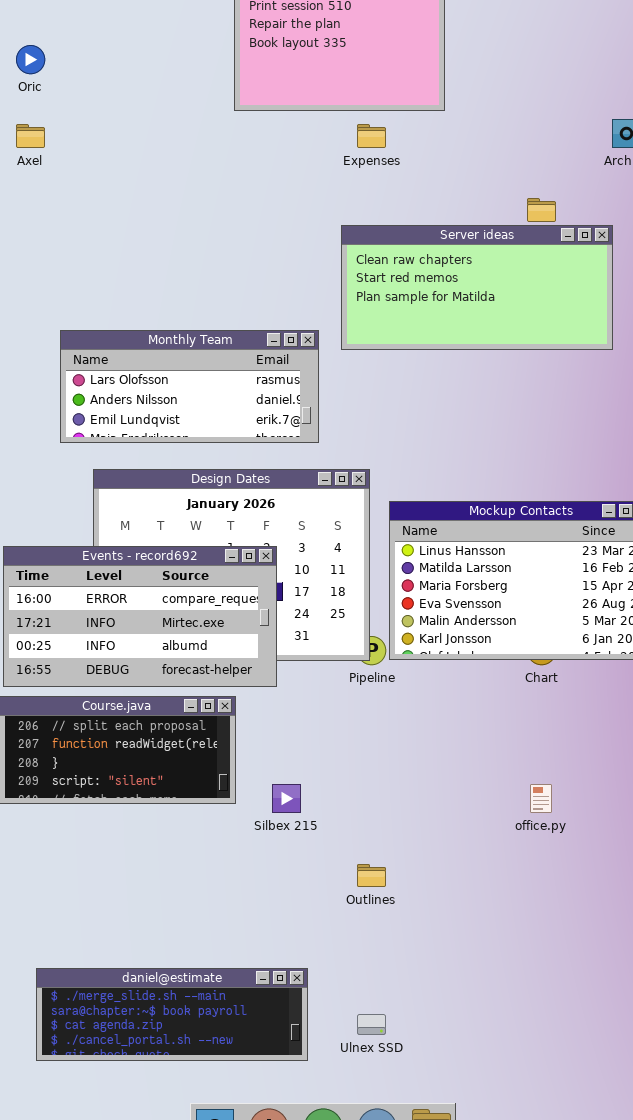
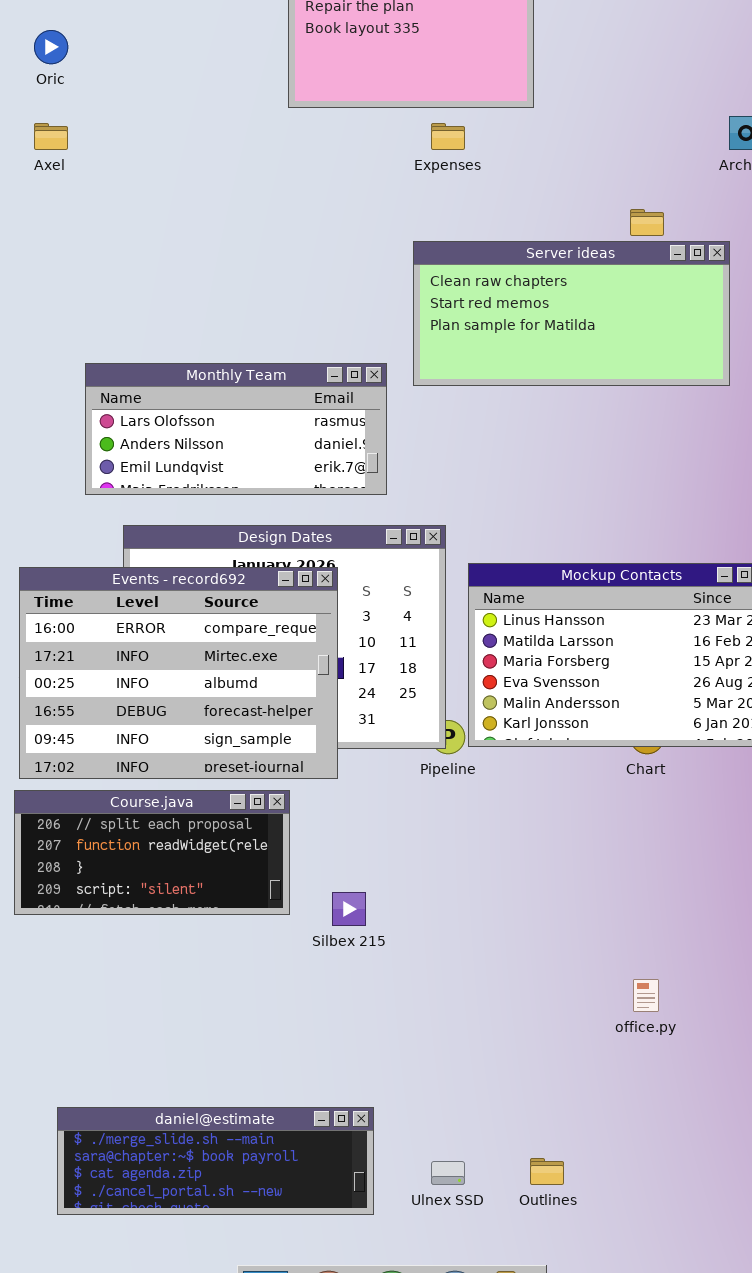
Events - record692: [3,546,277,687] -> [19,567,338,779], resized
office.py: [530,784,552,813] -> [633,979,659,1012], moved
Outlines: [357,864,386,887] -> [530,1158,564,1185], moved

